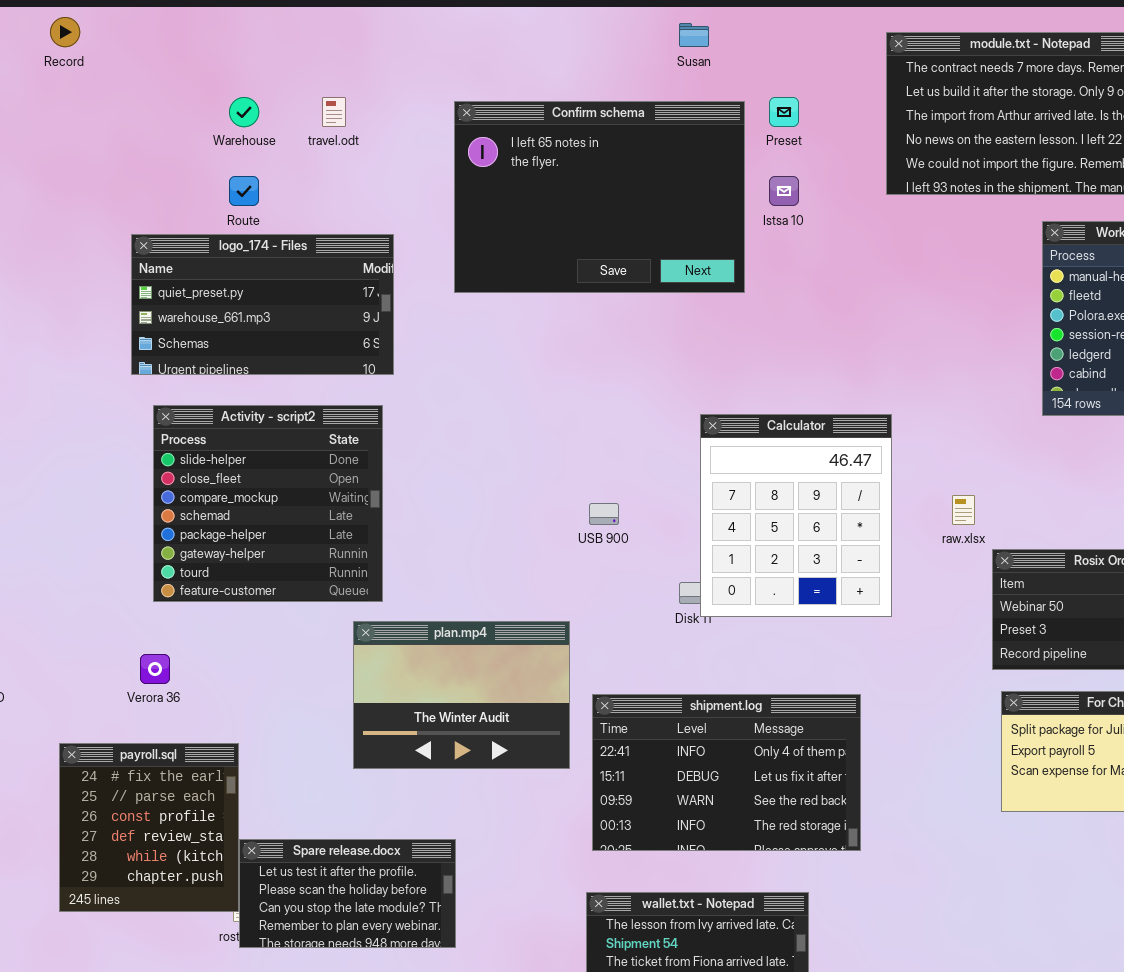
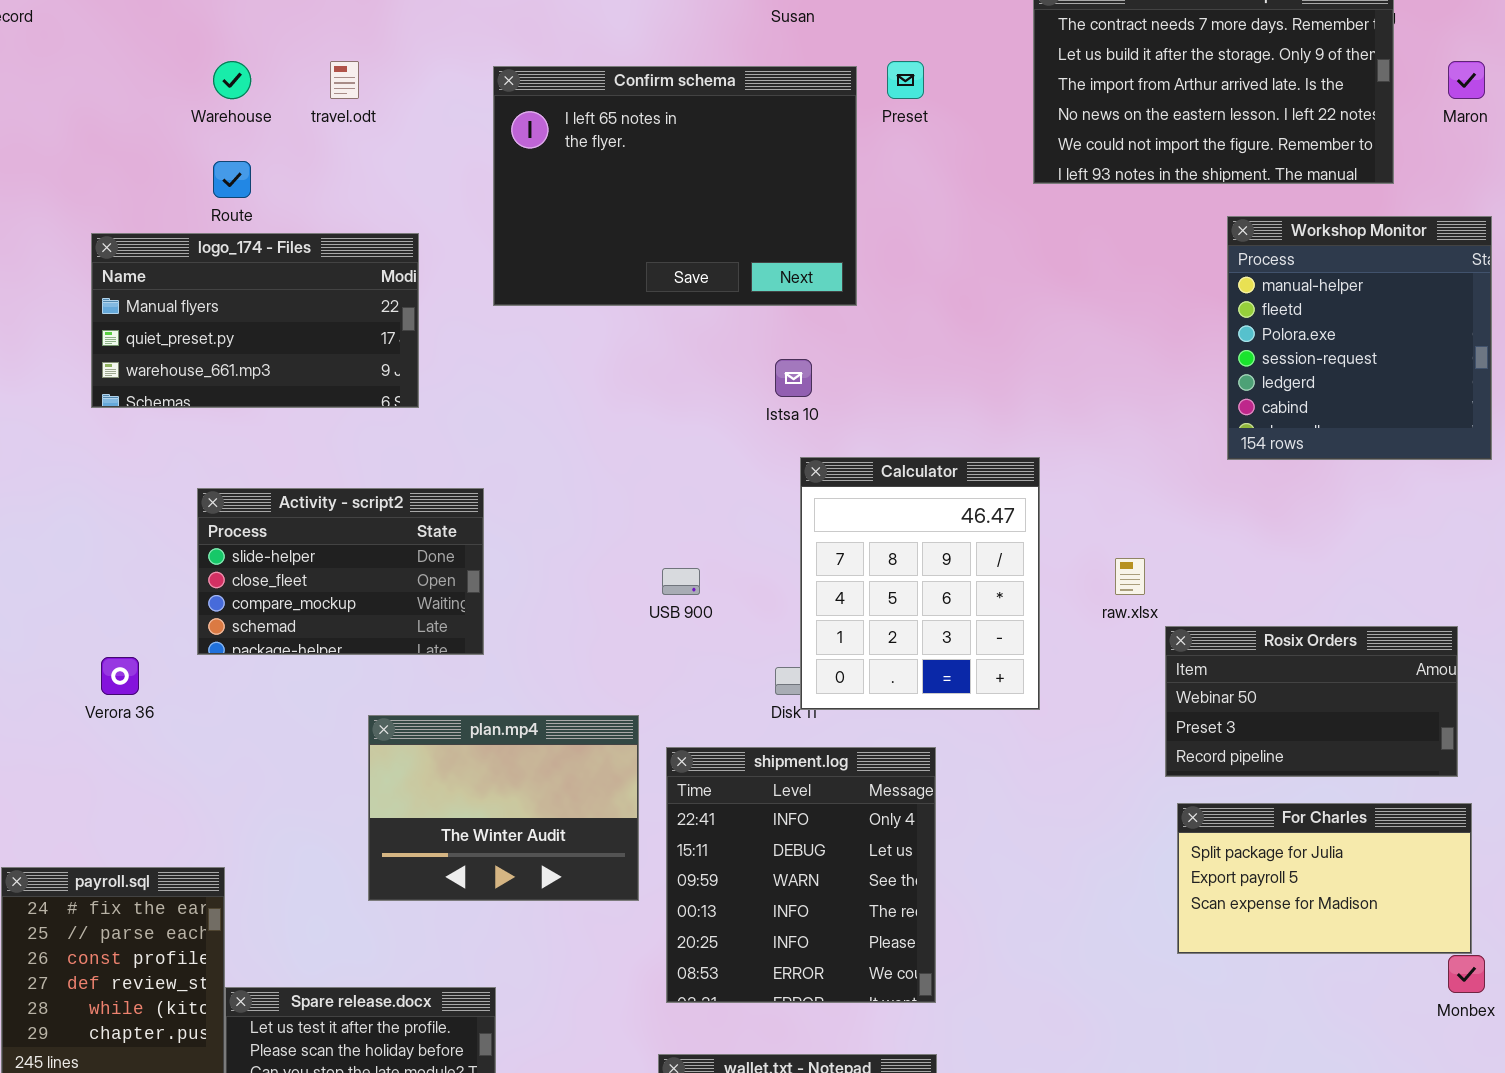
Istsa 10: [769,176,799,206] -> [775,359,812,397], moved
logo_174 - Files: [131,234,394,375] -> [91,233,419,408], scrolled up 1 row
Activity - script2: [153,405,383,602] -> [197,488,484,655], moved, resized
Verora 36: [140,654,170,684] -> [101,657,139,695], moved
shipment.log: [592,694,861,851] -> [666,747,936,1003], resized

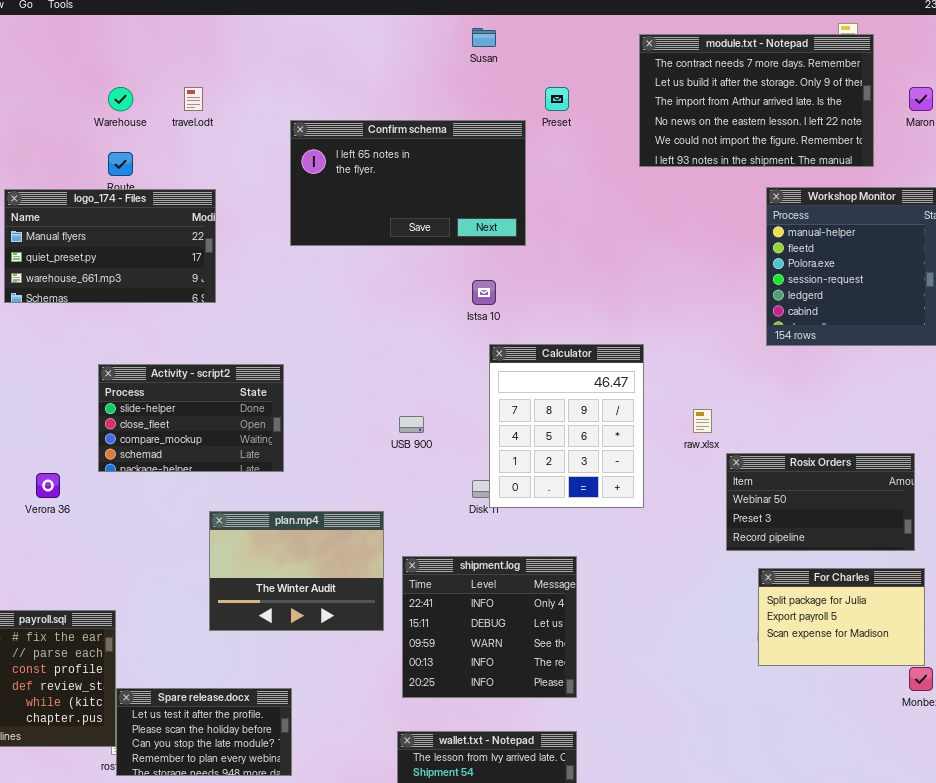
Confirm schema: [493,66,857,306] -> [290,120,526,246], resized
logo_174 - Files: [91,233,419,408] -> [4,189,216,303], moved
shipment.log: [666,747,936,1003] -> [402,556,577,698], resized
For Charles: [1177,803,1472,954] -> [758,568,925,666], resized

